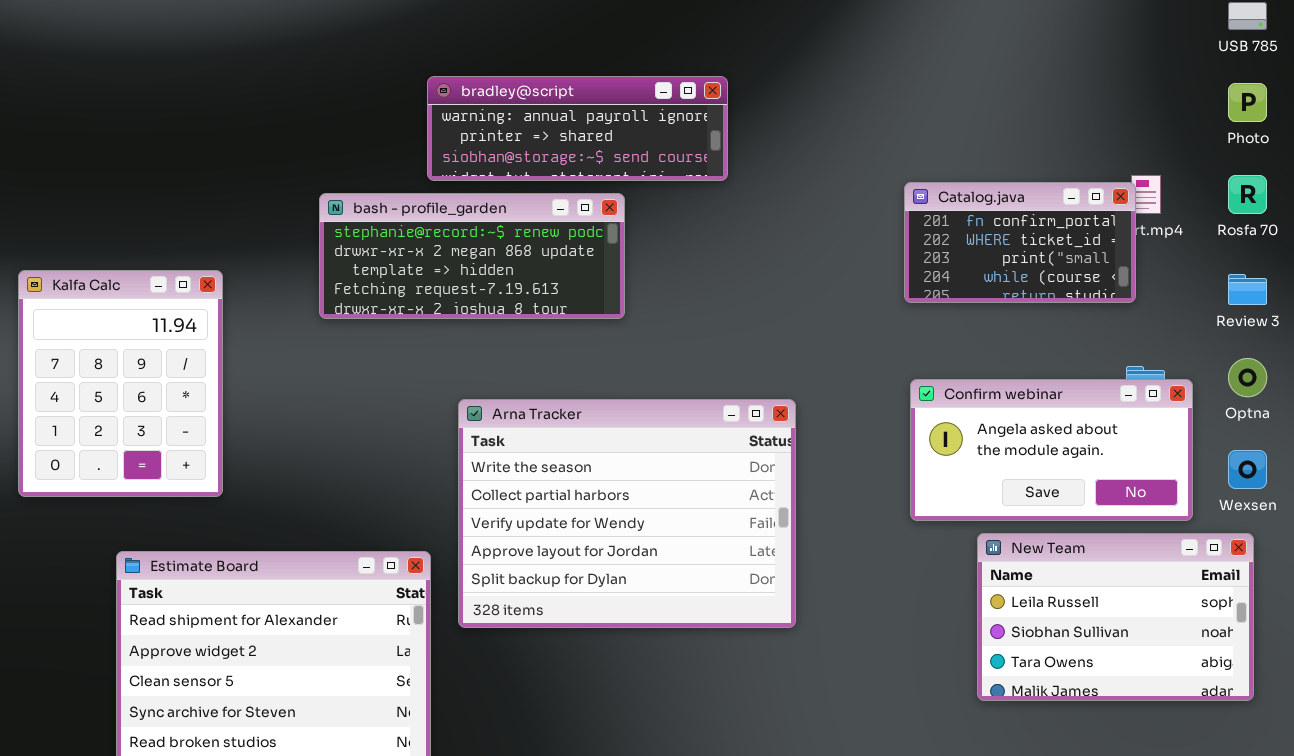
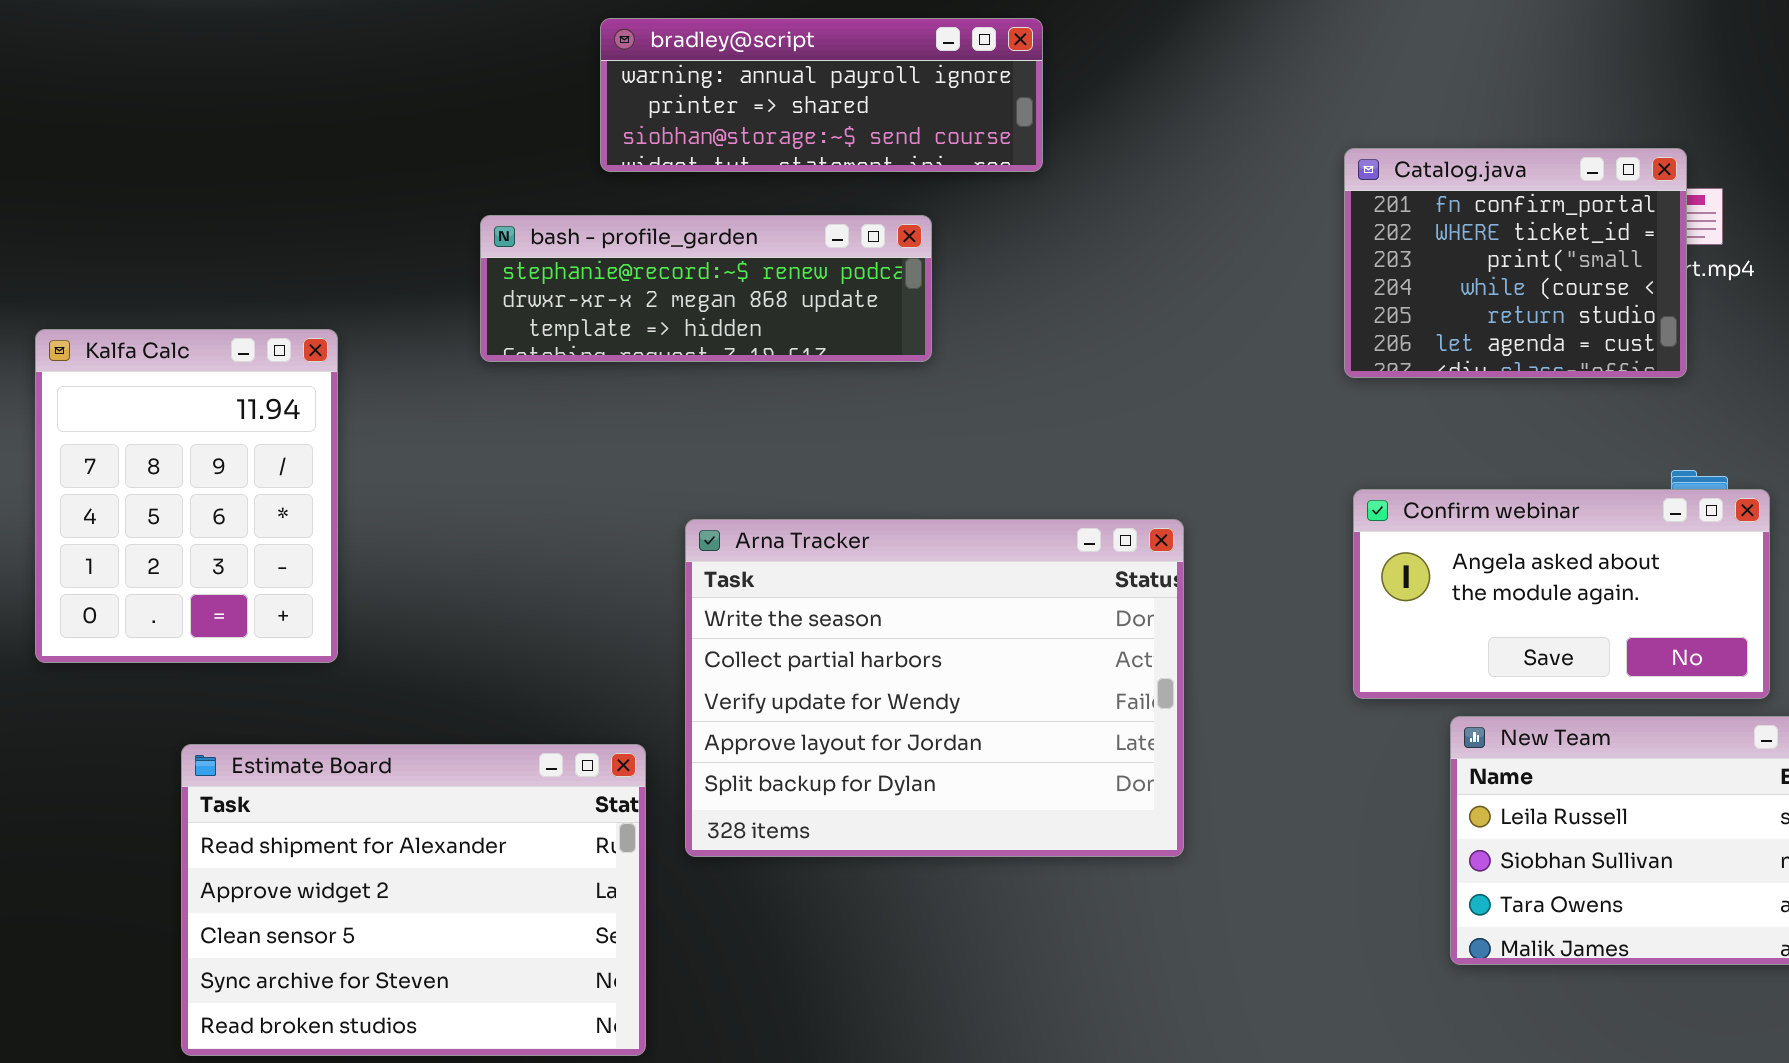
bradley@script: [427,76,728,181] -> [600,18,1043,172], moved
Catalog.java: [904,182,1136,303] -> [1344,148,1687,378], resized
bash - profile_garden: [319,193,625,319] -> [480,215,932,362], resized

